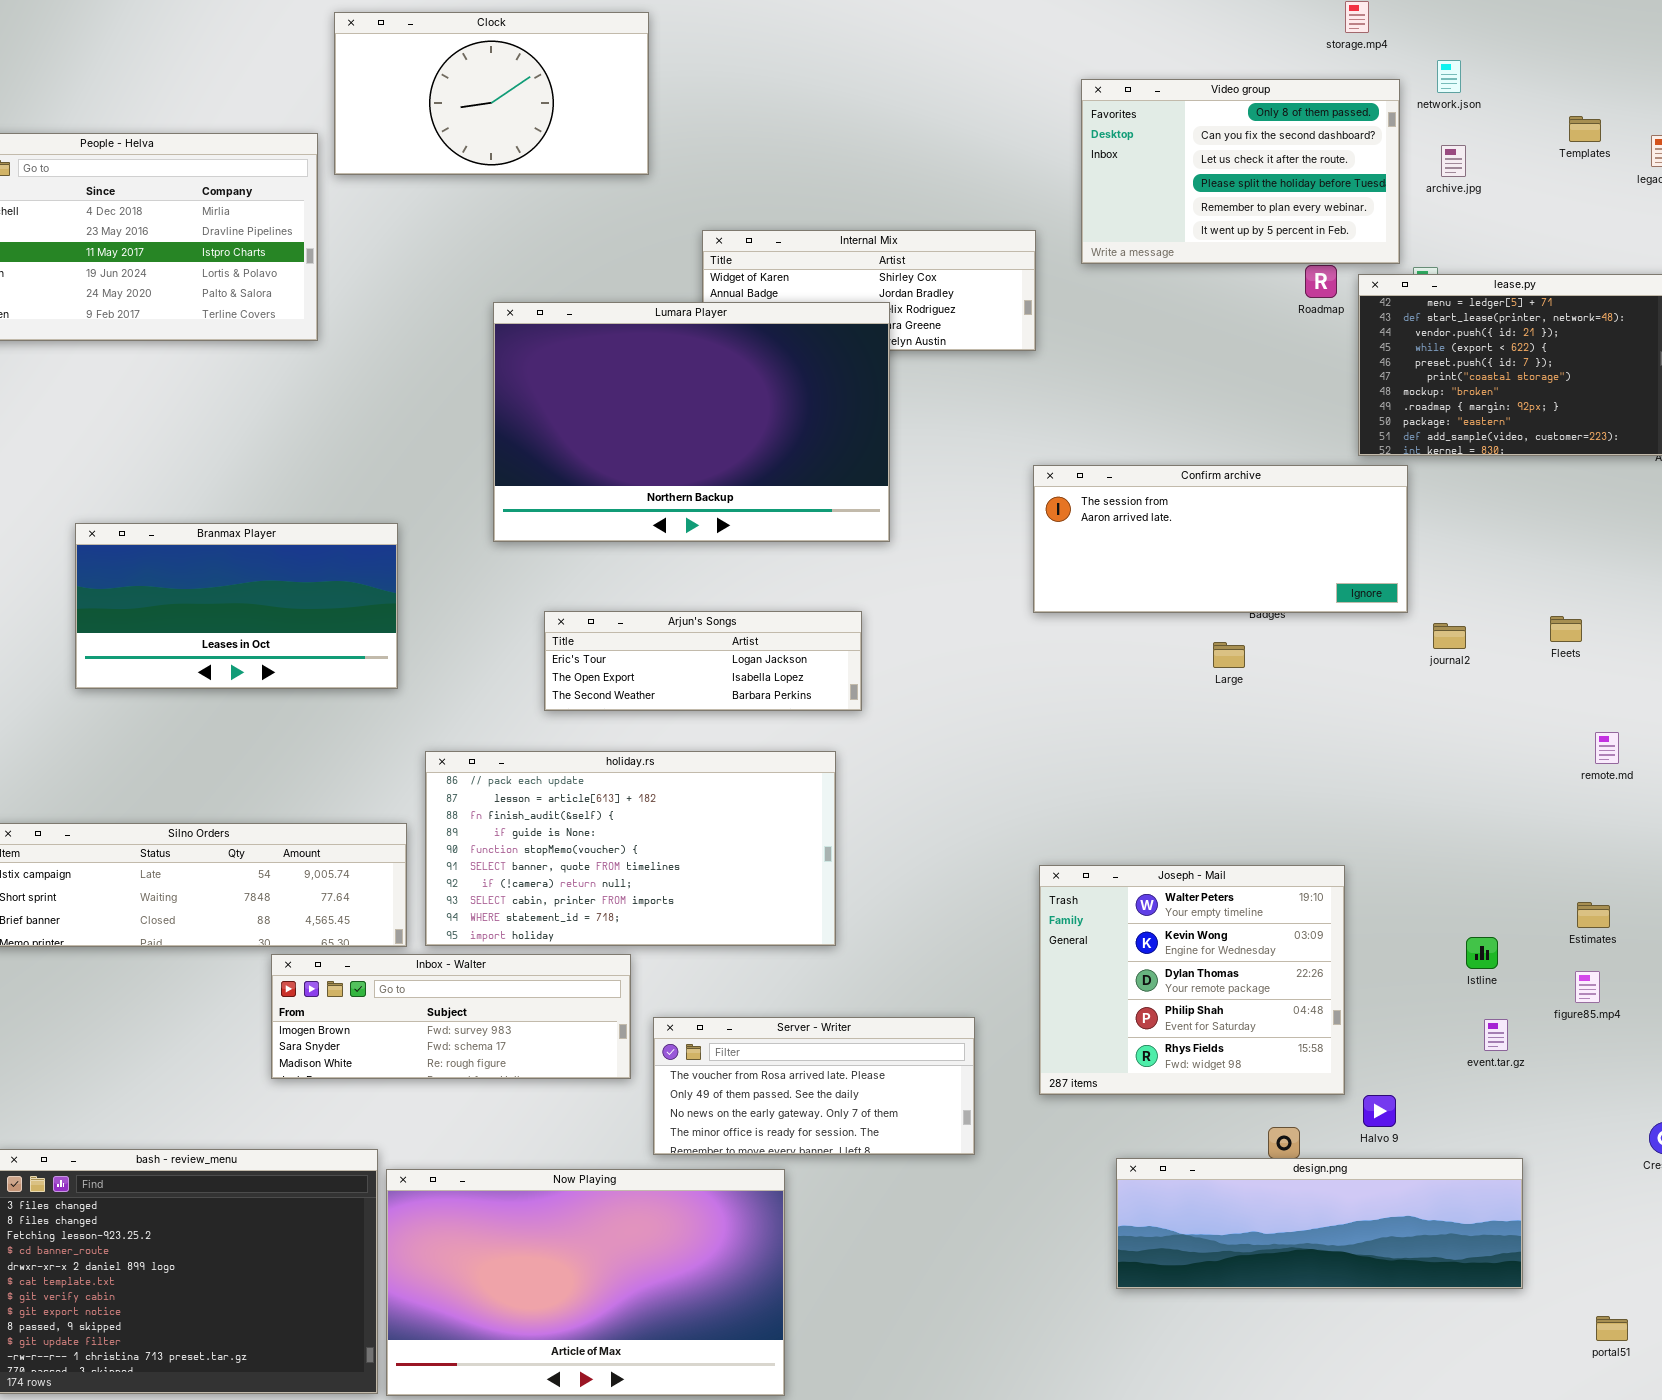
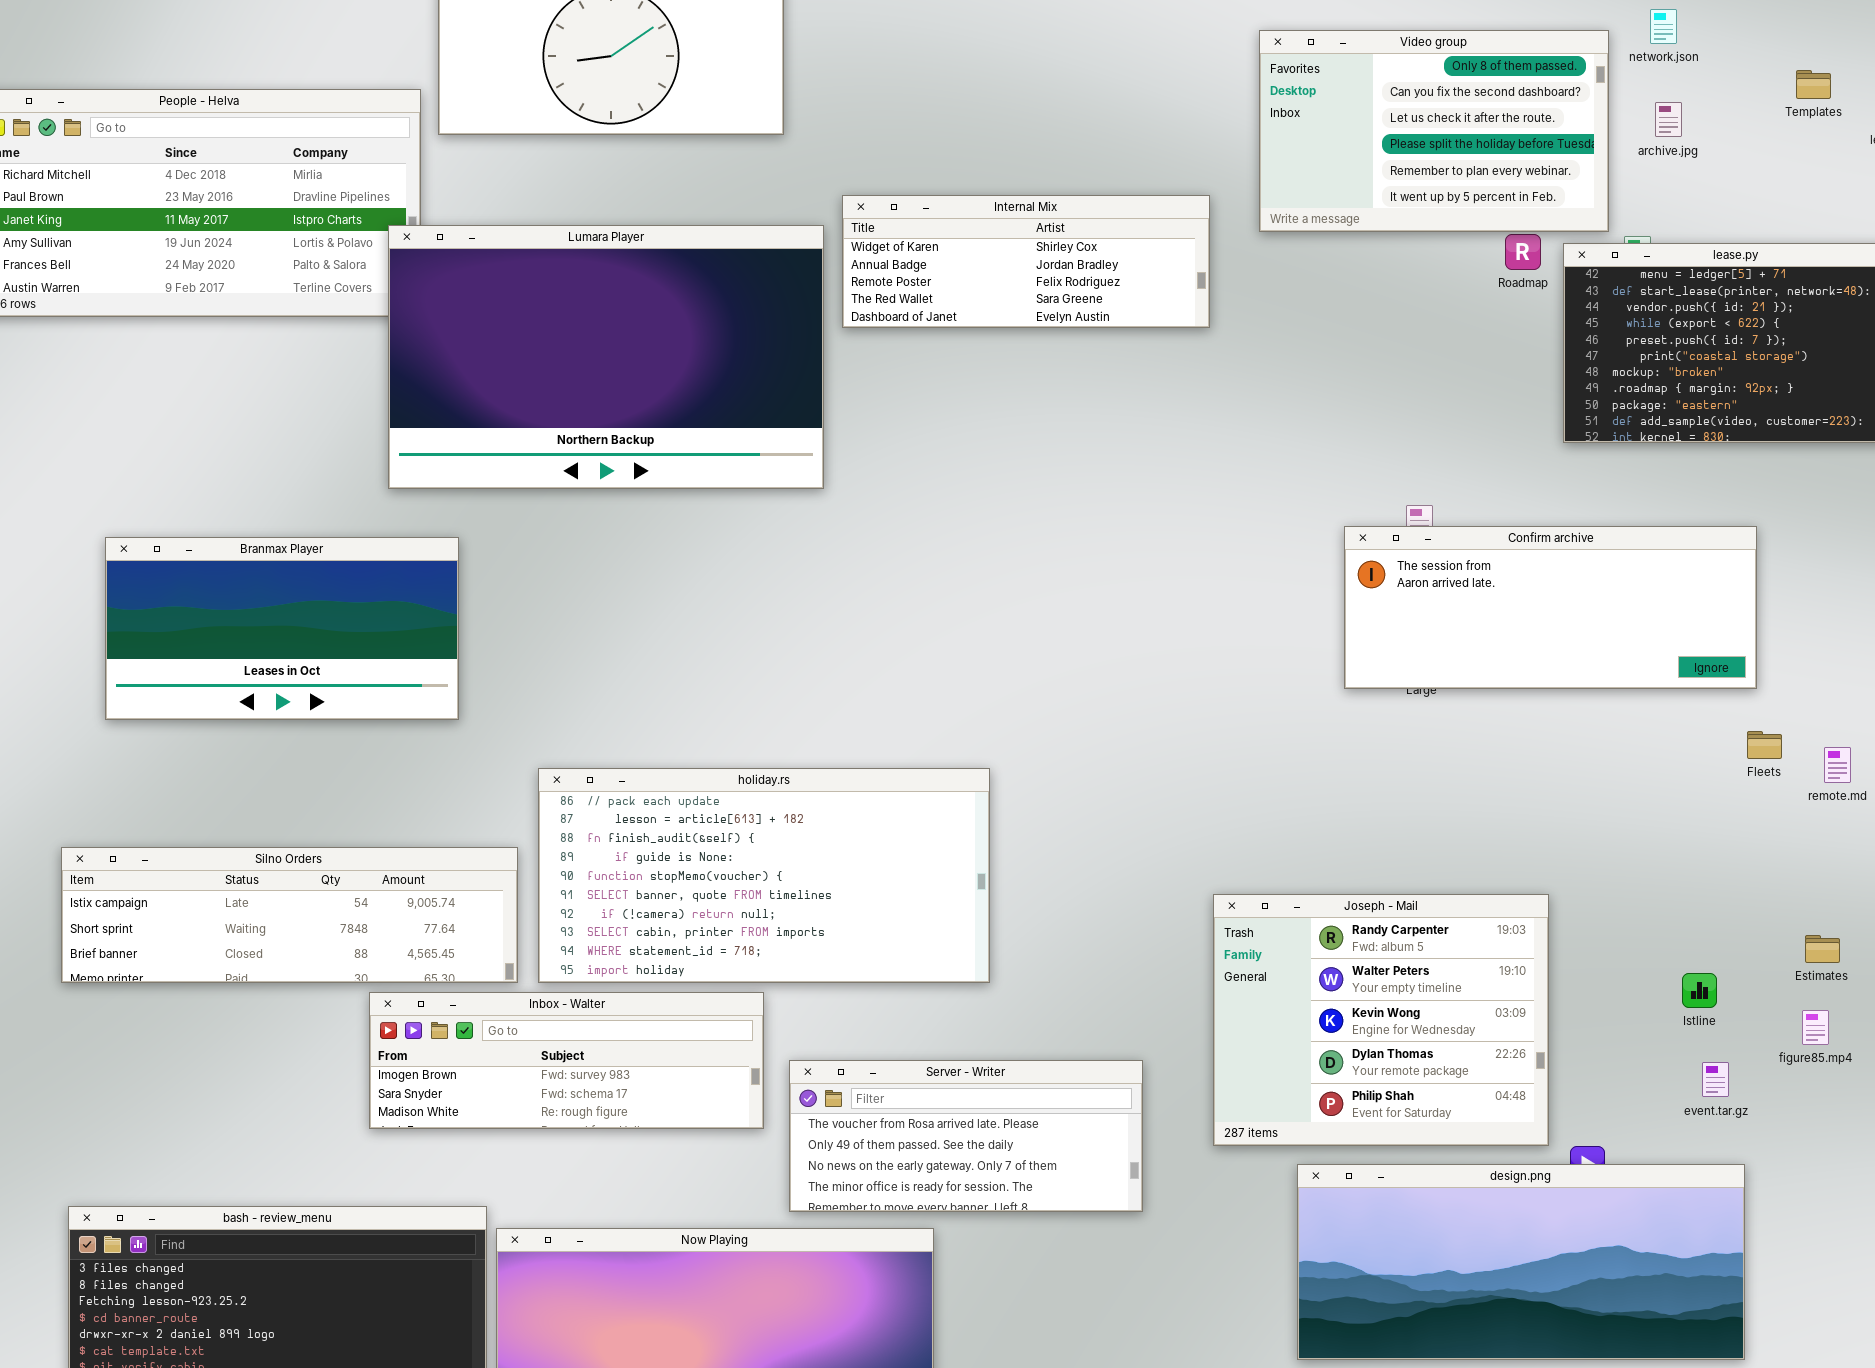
Lumara Player: [493,302,890,542] -> [388,225,824,489], moved
Confirm archive: [1033,465,1408,613] -> [1344,526,1757,689], moved
Branmax Player: [75,523,398,689] -> [105,537,459,720], moved
Arjun's Songs: [544,611,862,711] -> none, closed
Fleets: [1550,616,1582,642] -> [1747,731,1782,759], moved
Joseph - Mail: [1039,865,1345,1095] -> [1213,894,1549,1146], scrolled up 1 row
design.png: [1116,1158,1523,1289] -> [1297,1164,1745,1360], resized

